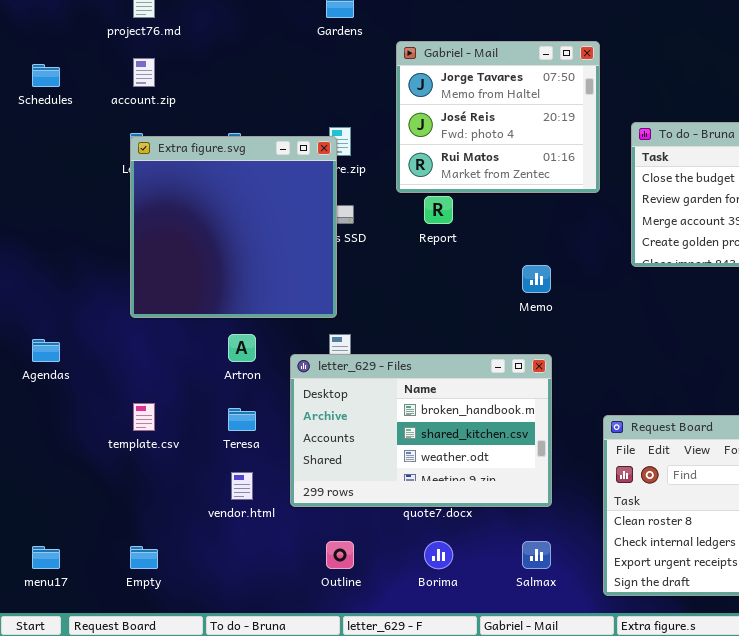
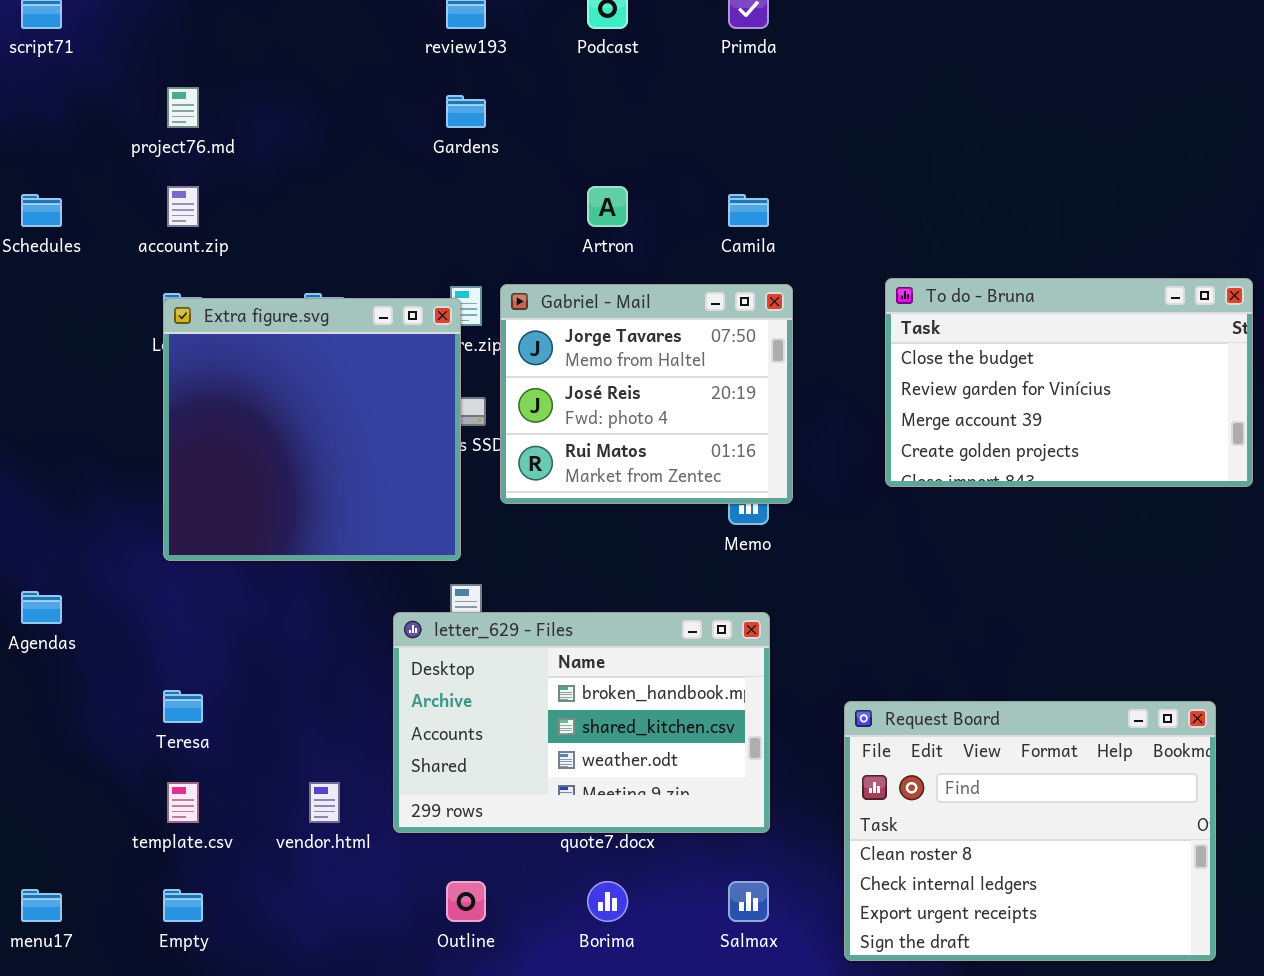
Gabriel - Mail: [396,41,600,193] -> [500,284,793,504], moved
Artron: [228,334,256,362] -> [587,186,628,227], moved
template.csv: [133,403,155,431] -> [167,782,199,823], moved
Teresa: [228,408,256,431] -> [163,690,203,723], moved

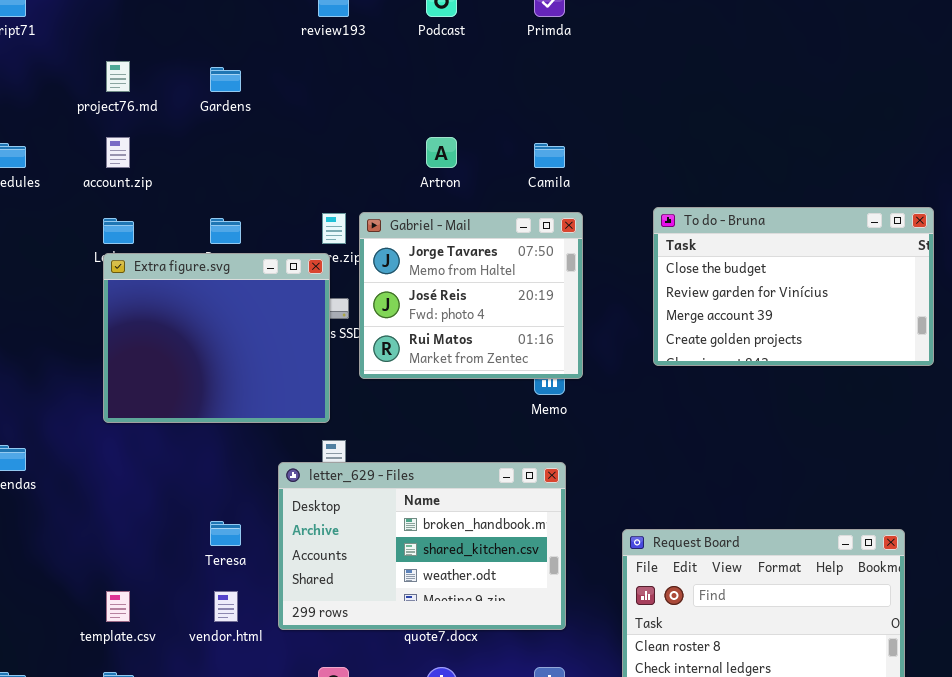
Gardens: [446,95,486,128] -> [210,67,241,92], moved
Extra figure.svg: [163,298,461,561] -> [103,253,330,423], resized
Teresa: [163,690,203,723] -> [210,521,241,546], moved

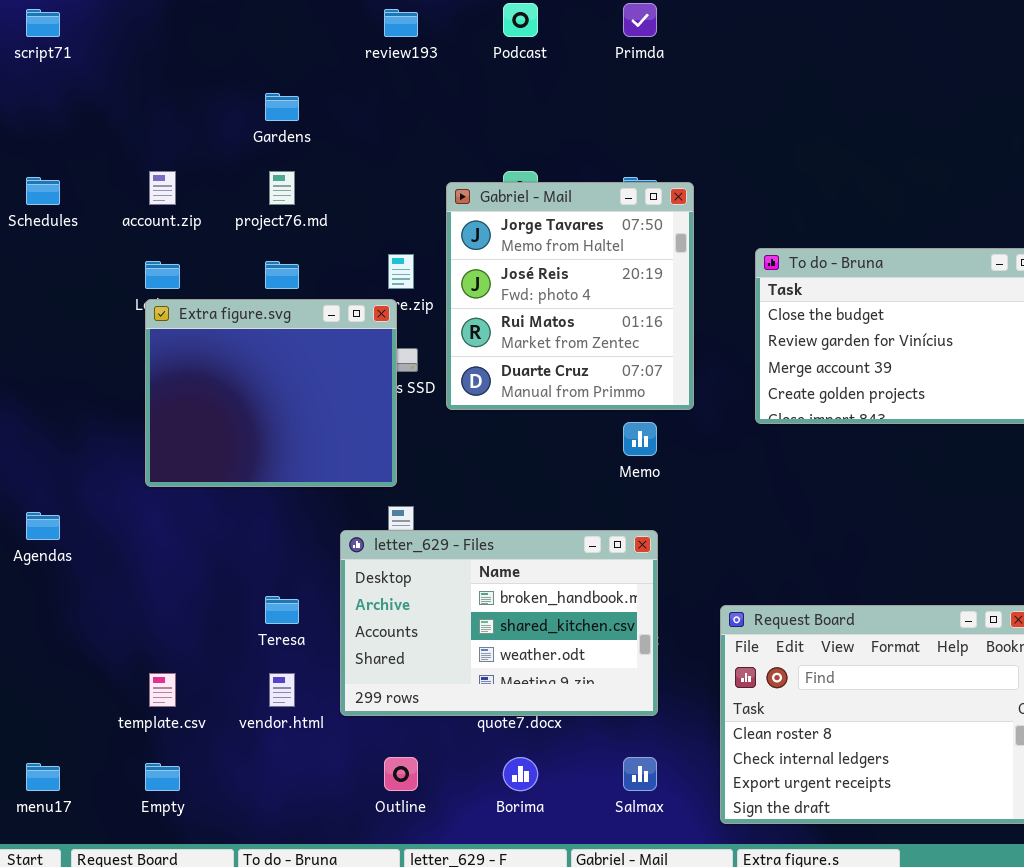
project76.md: [106,61,130,92] -> [269,171,295,205], moved
Gabriel - Mail: [359,212,583,379] -> [446,182,694,410], moved, resized

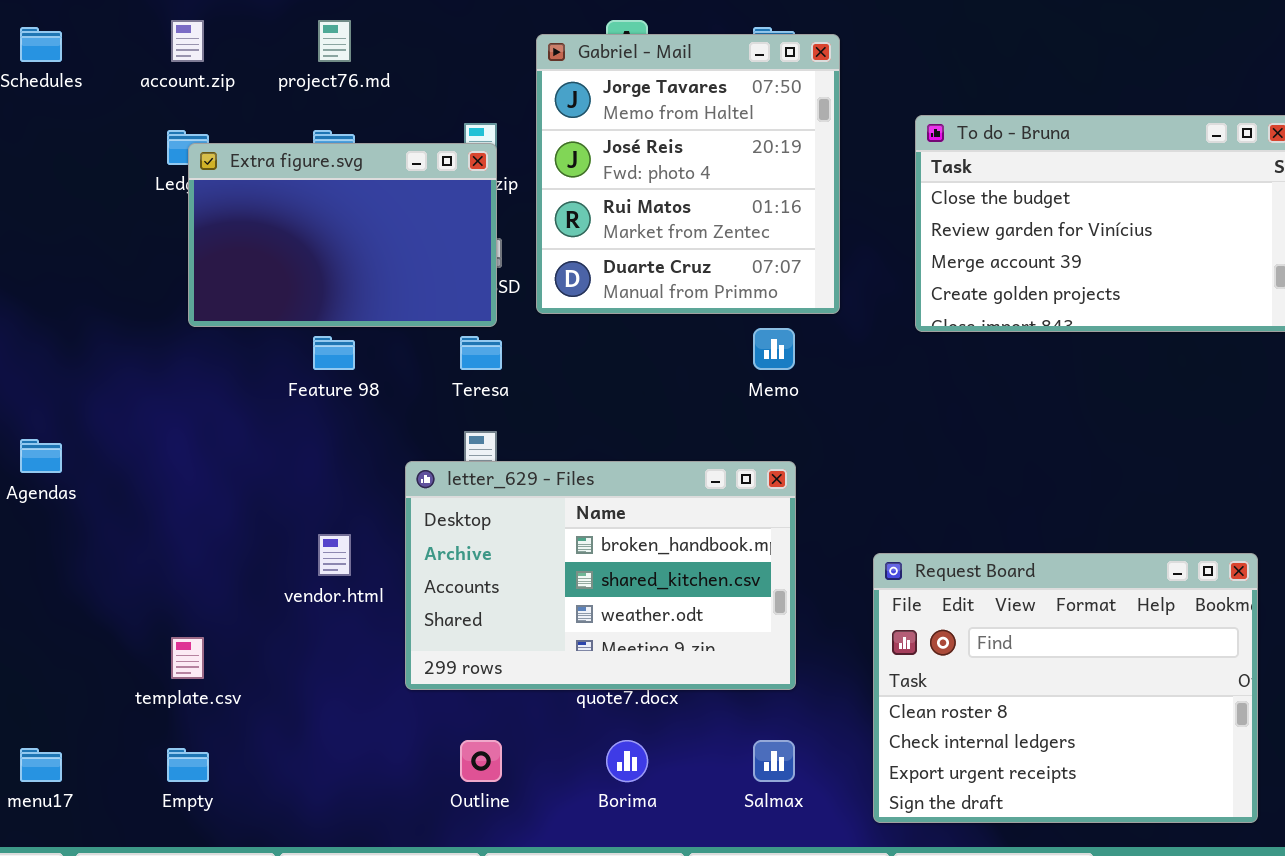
Extra figure.svg: [145,299,397,487] -> [188,143,497,327], moved, resized
Teresa: [265,596,299,624] -> [460,336,502,370], moved
vendor.html: [269,673,295,707] -> [318,534,351,576], moved

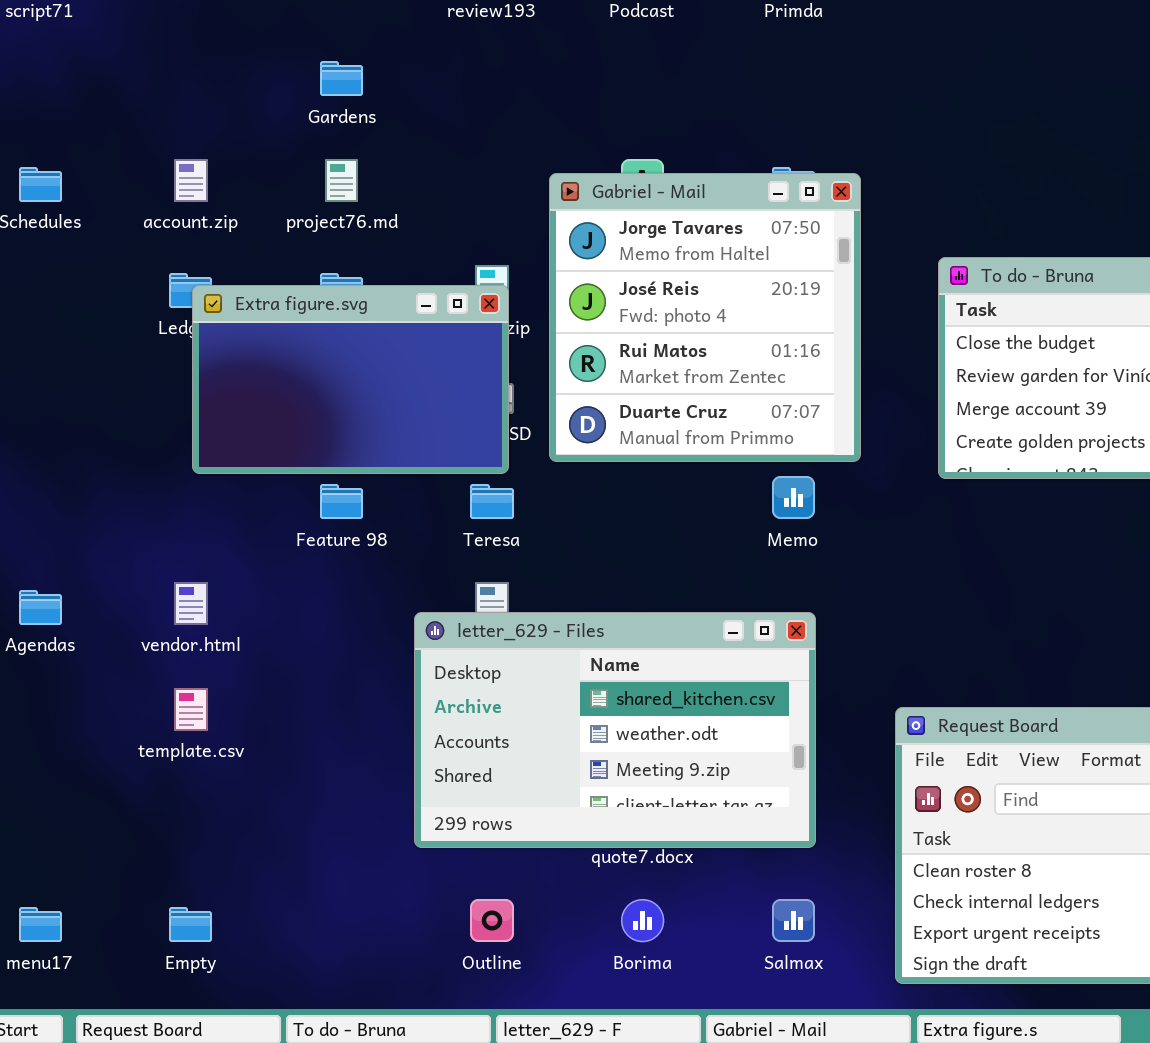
letter_629 - Files: [405,461,796,690] -> [414,612,816,848], scrolled down 1 row
vendor.html: [318,534,351,576] -> [174,582,208,625], moved
template.csv: [171,637,204,679] -> [174,688,208,731], moved

